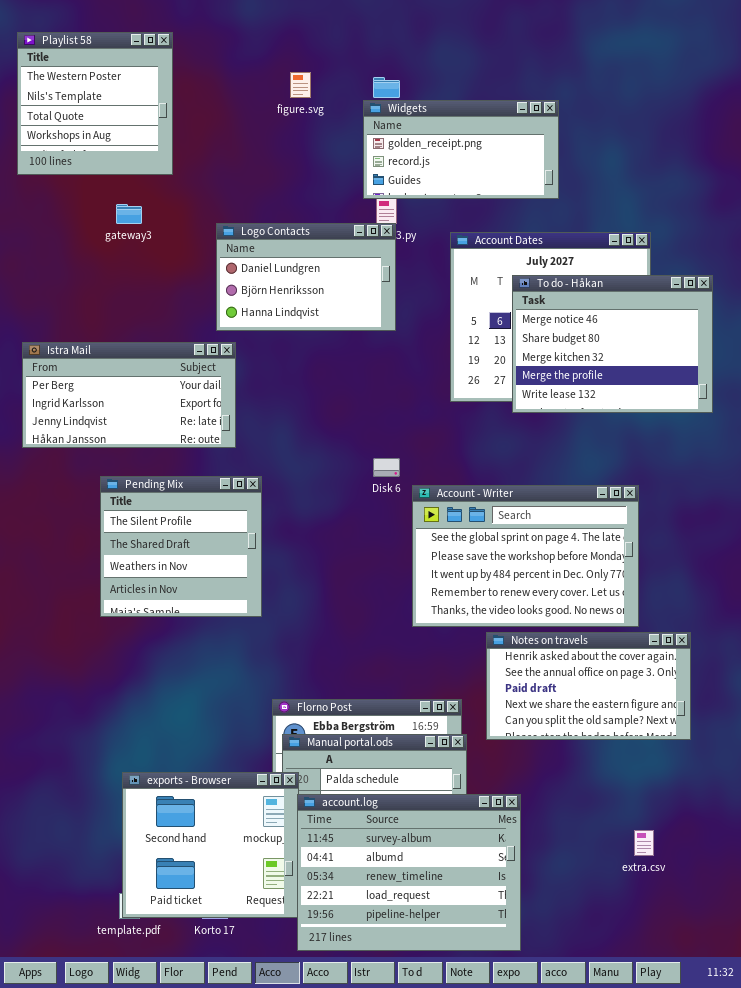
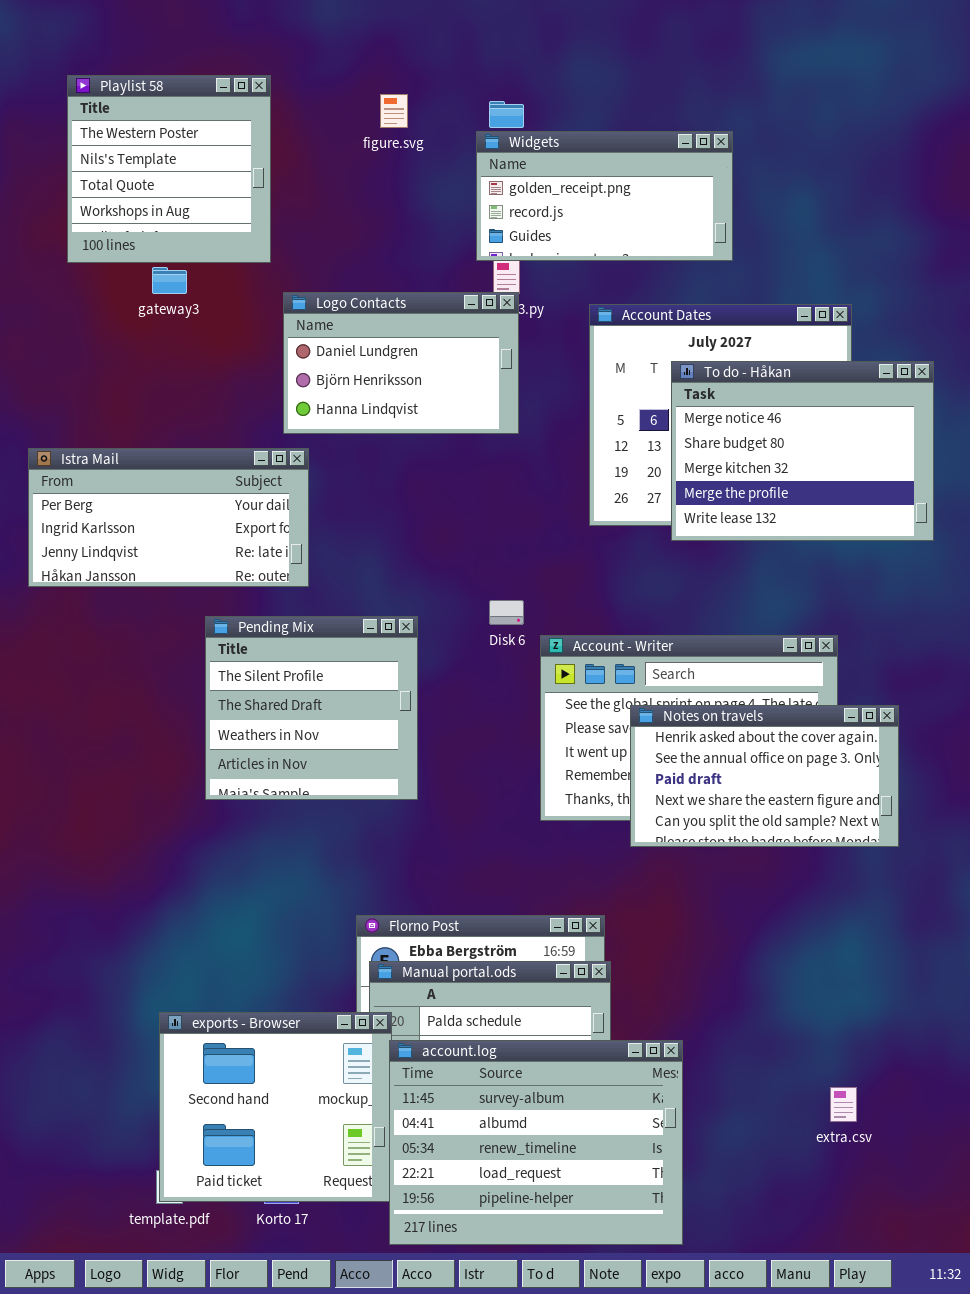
Playlist 58: [17,32,173,175] -> [67,75,271,263], moved
Pending Mix: [100,476,262,617] -> [205,616,418,800], moved
Notes on travels: [486,632,691,740] -> [630,705,899,847], moved

